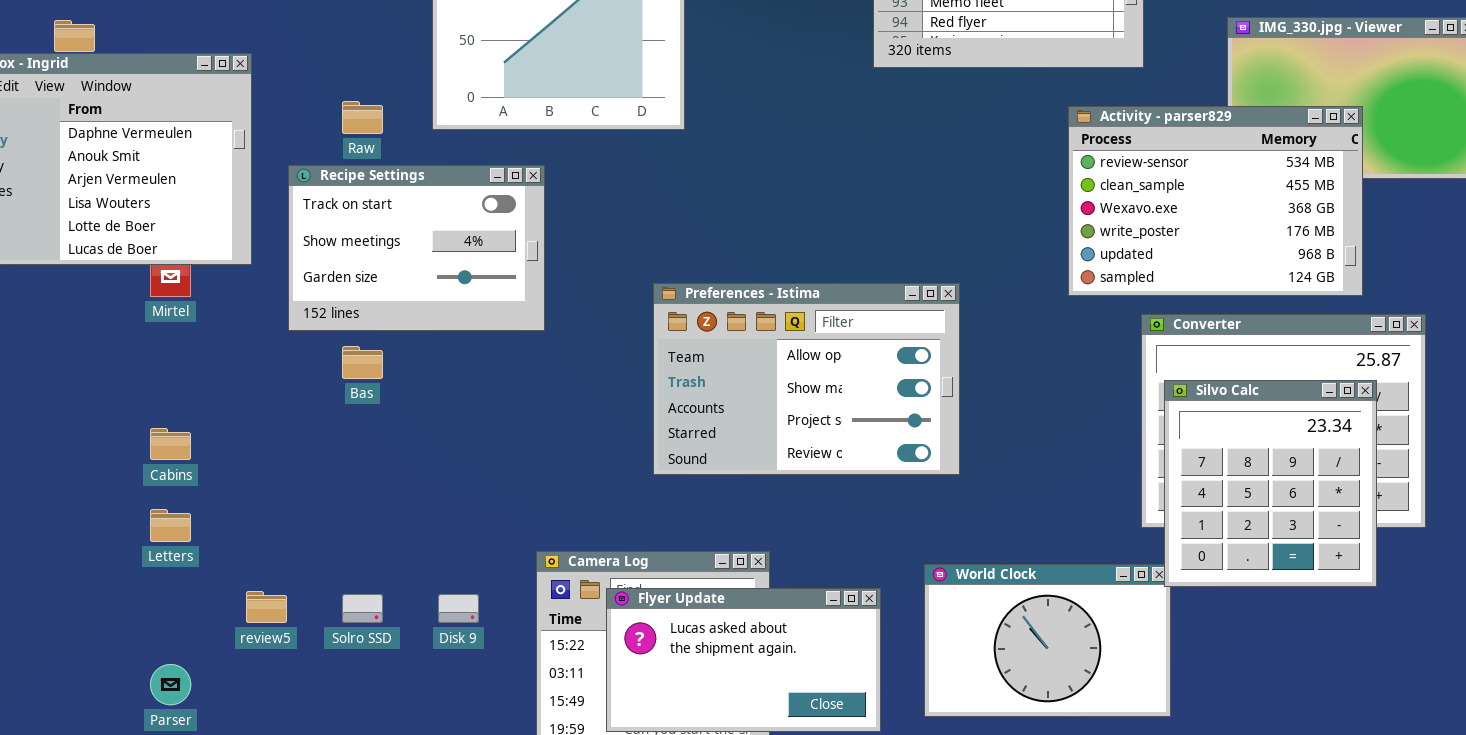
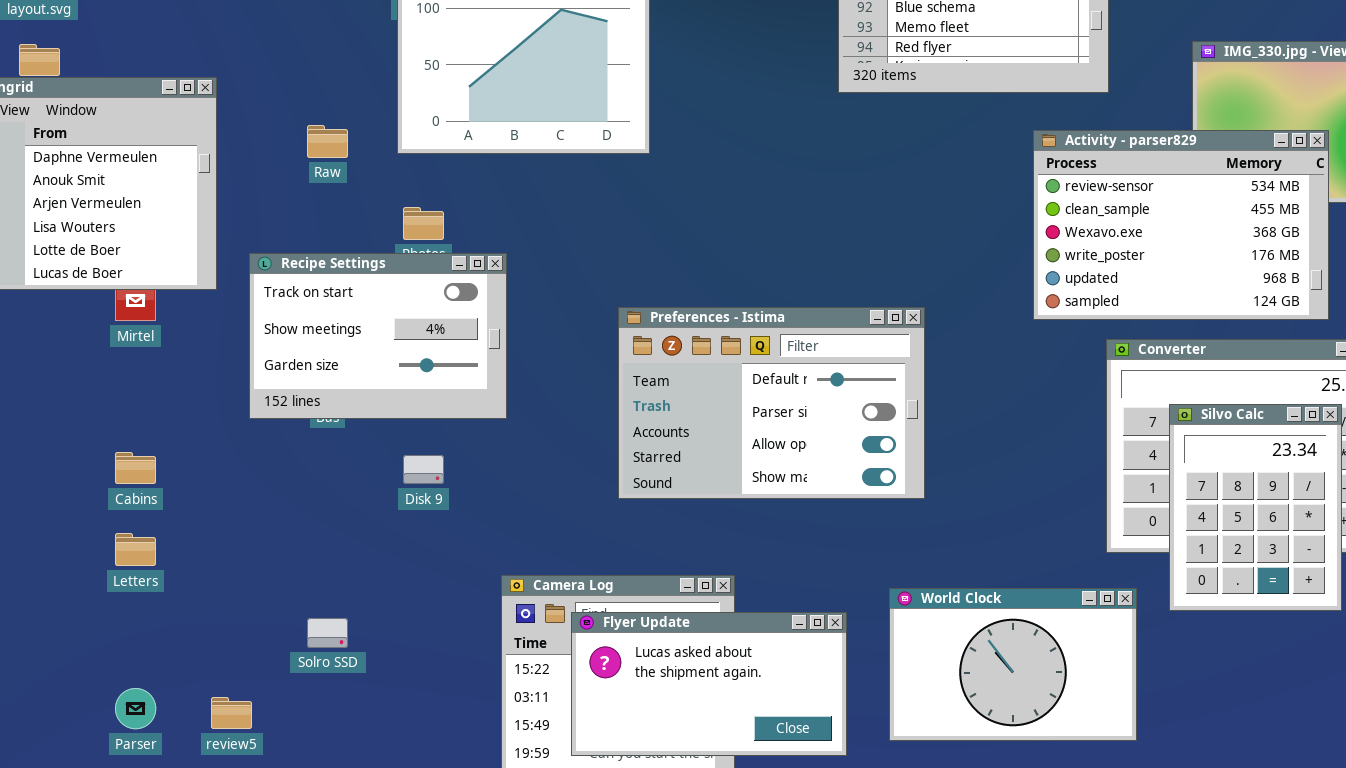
Recipe Settings: [288,165,545,331] -> [249,253,507,419], moved
Preferences - Istima: [653,283,960,475] -> [618,307,925,499], scrolled up 2 rows
Silvo Calc: [1164,380,1377,587] -> [1169,404,1342,611], resized
review5: [246,591,287,623] -> [211,697,252,729], moved
Disk 9: [438,594,479,623] -> [403,455,444,484], moved

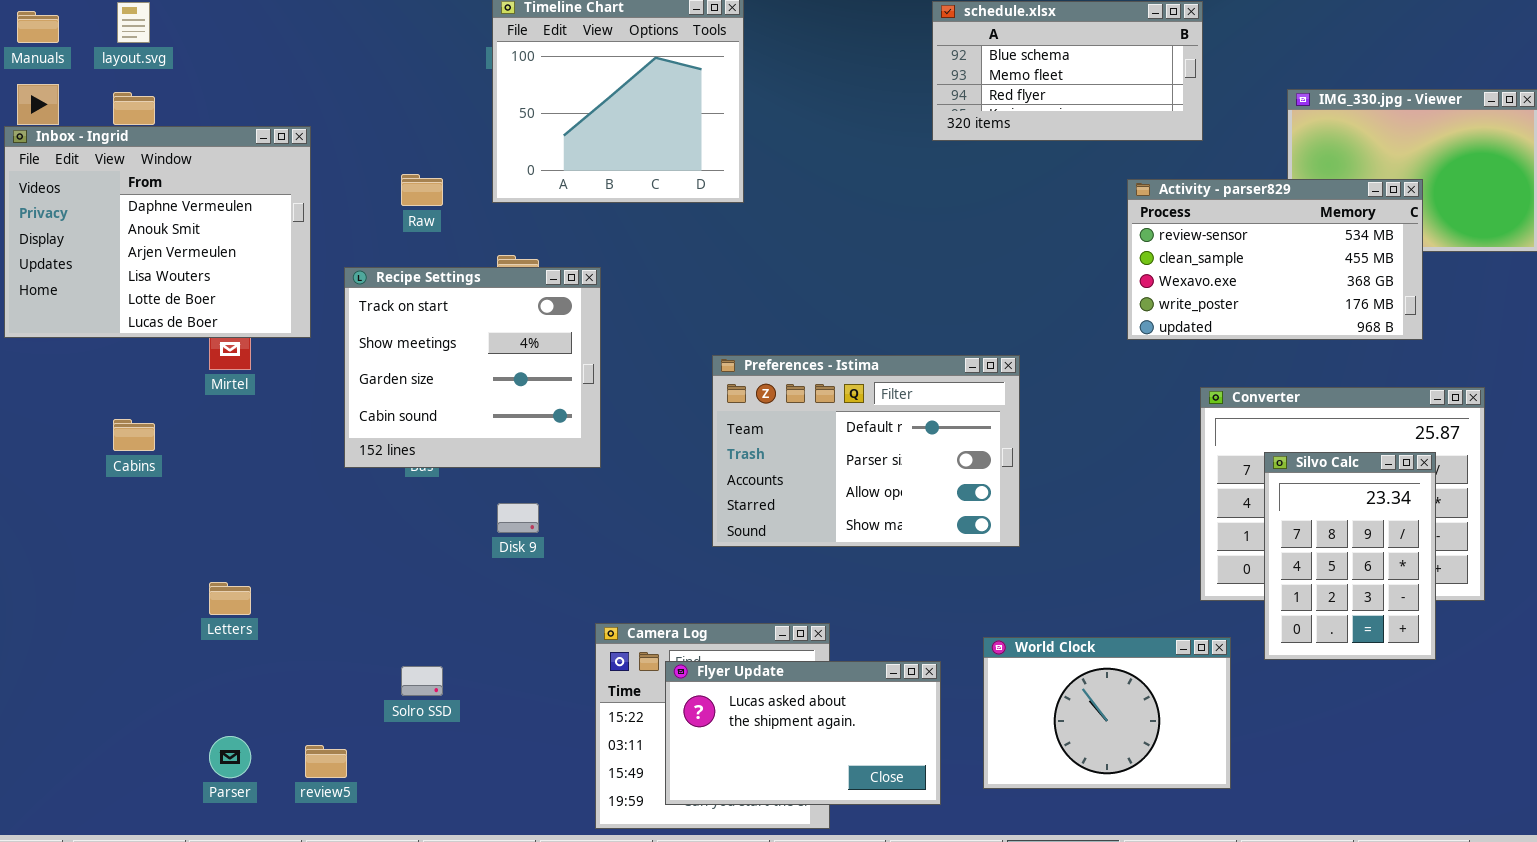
Activity - parser829: [1033,130,1329,320] -> [1127,179,1423,340], resized
Recipe Settings: [249,253,507,419] -> [344,267,601,468], resized
Cabins: [115,452,156,484] -> [113,419,155,451], moved

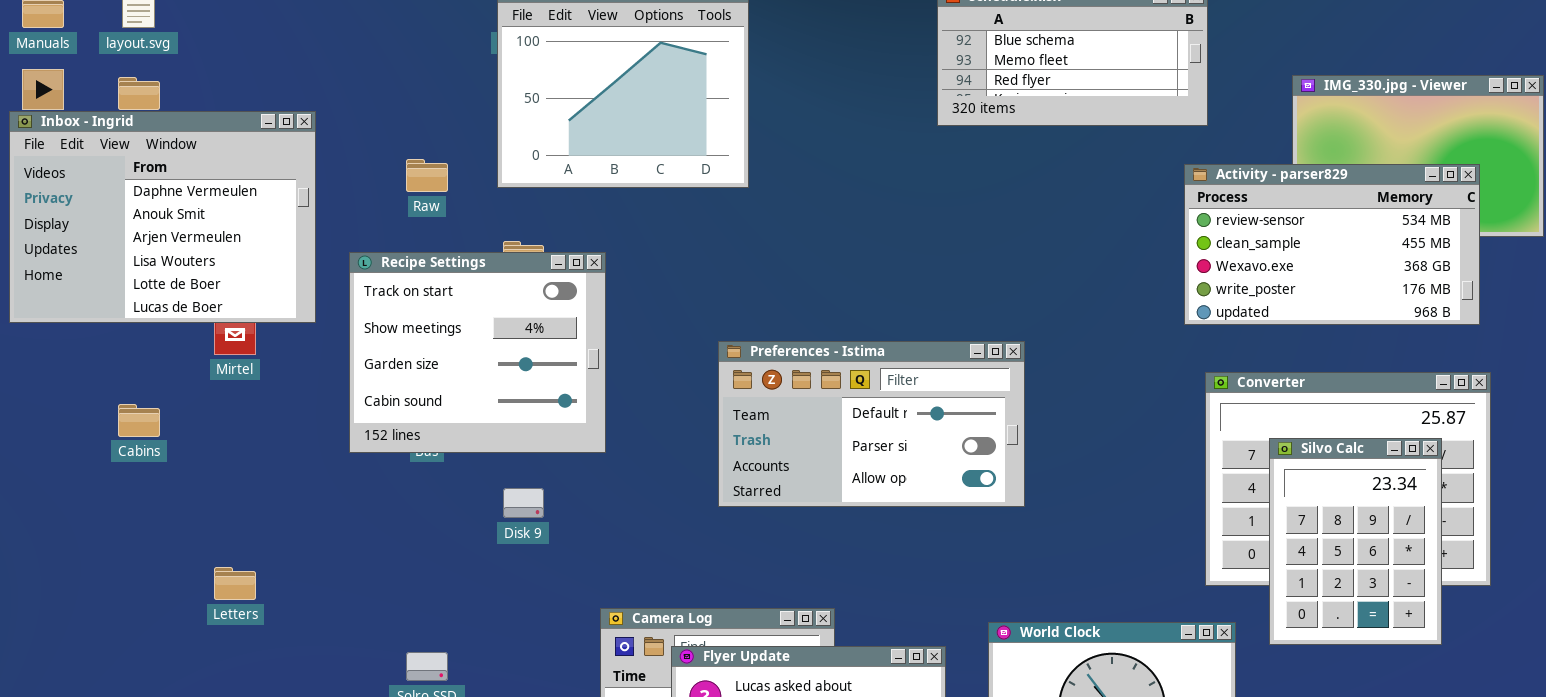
Activity - parser829: [1127,179,1423,340] -> [1184,164,1480,325], moved
Preferences - Istima: [712,355,1020,547] -> [718,341,1025,507], resized

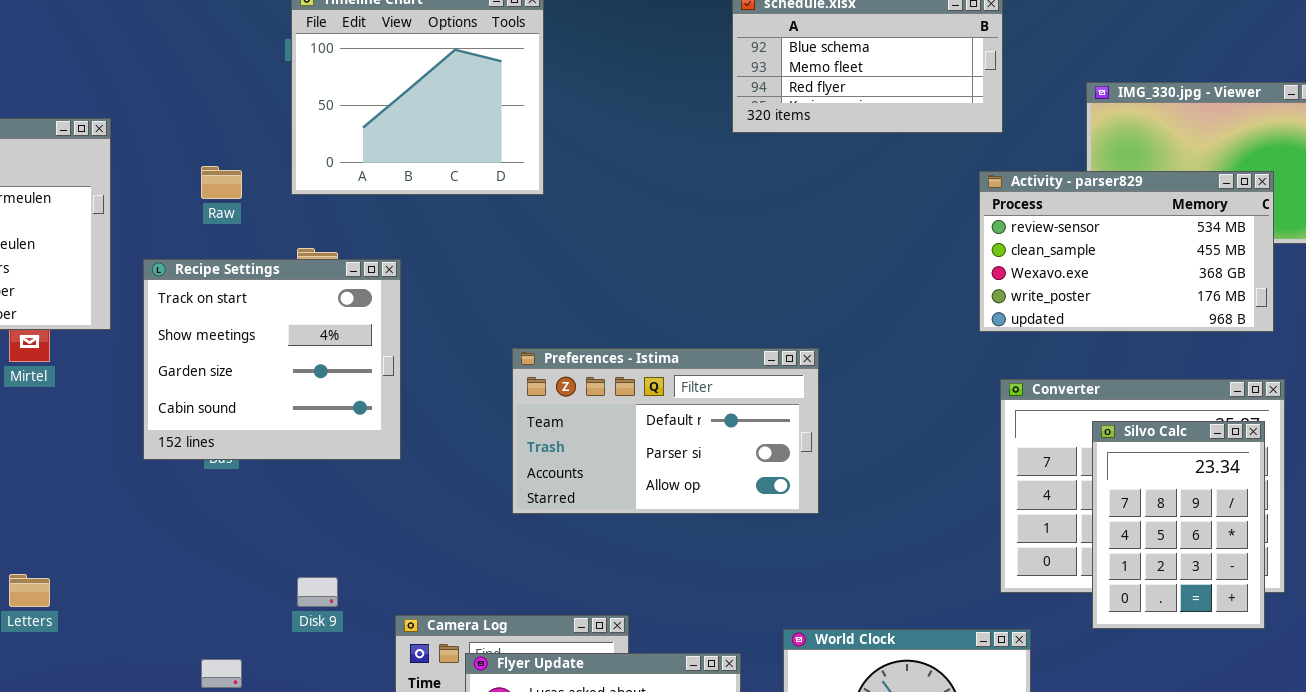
Silvo Calc: [1269,438,1442,645] -> [1092,421,1265,629], moved
Disk 9: [503,488,544,518] -> [297,577,338,607], moved

